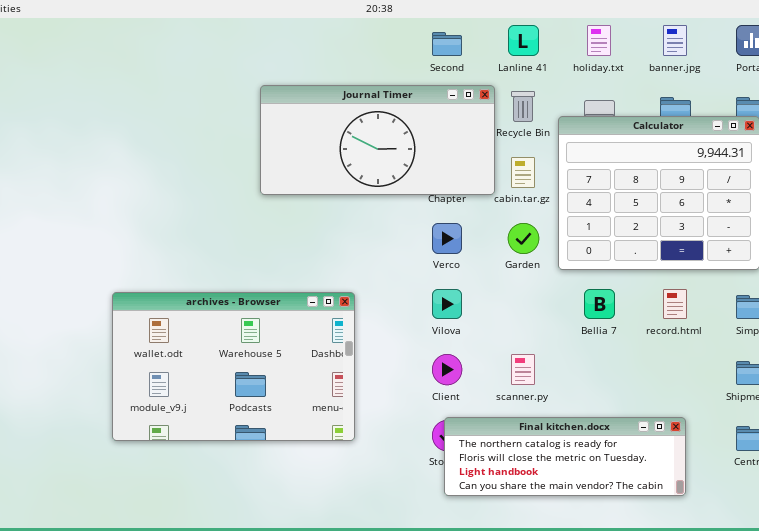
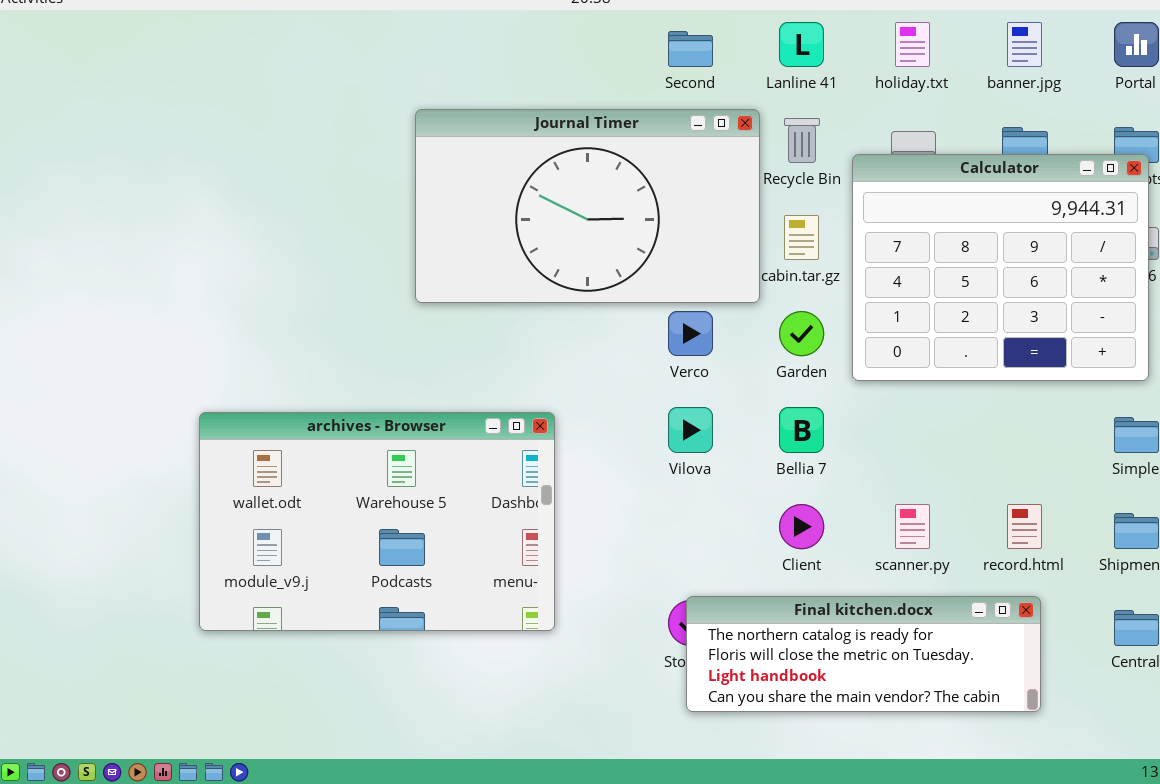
Journal Timer: [260,85,495,195] -> [415,109,760,303], resized
Bellia 7: [584,289,615,319] -> [779,407,824,453], moved
record.html: [663,289,687,319] -> [1007,504,1042,549], moved
Client: [432,354,462,385] -> [779,504,824,549], moved
scanner.py: [511,354,535,385] -> [895,504,930,549], moved

